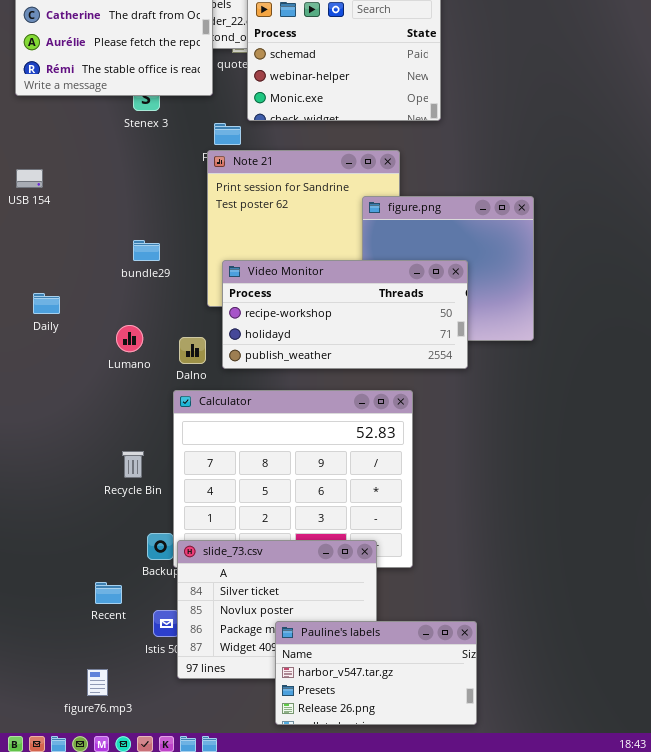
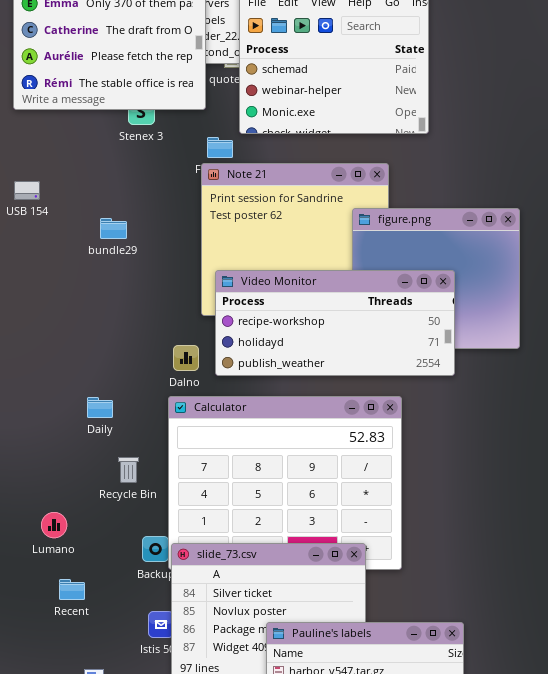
bundle29: [133,240,160,261] -> [100,218,127,239], moved
Daily: [33,293,60,314] -> [87,397,113,418], moved
Lumano: [116,325,143,352] -> [41,512,67,538], moved
Recent: [95,582,122,604] -> [59,579,85,600], moved

